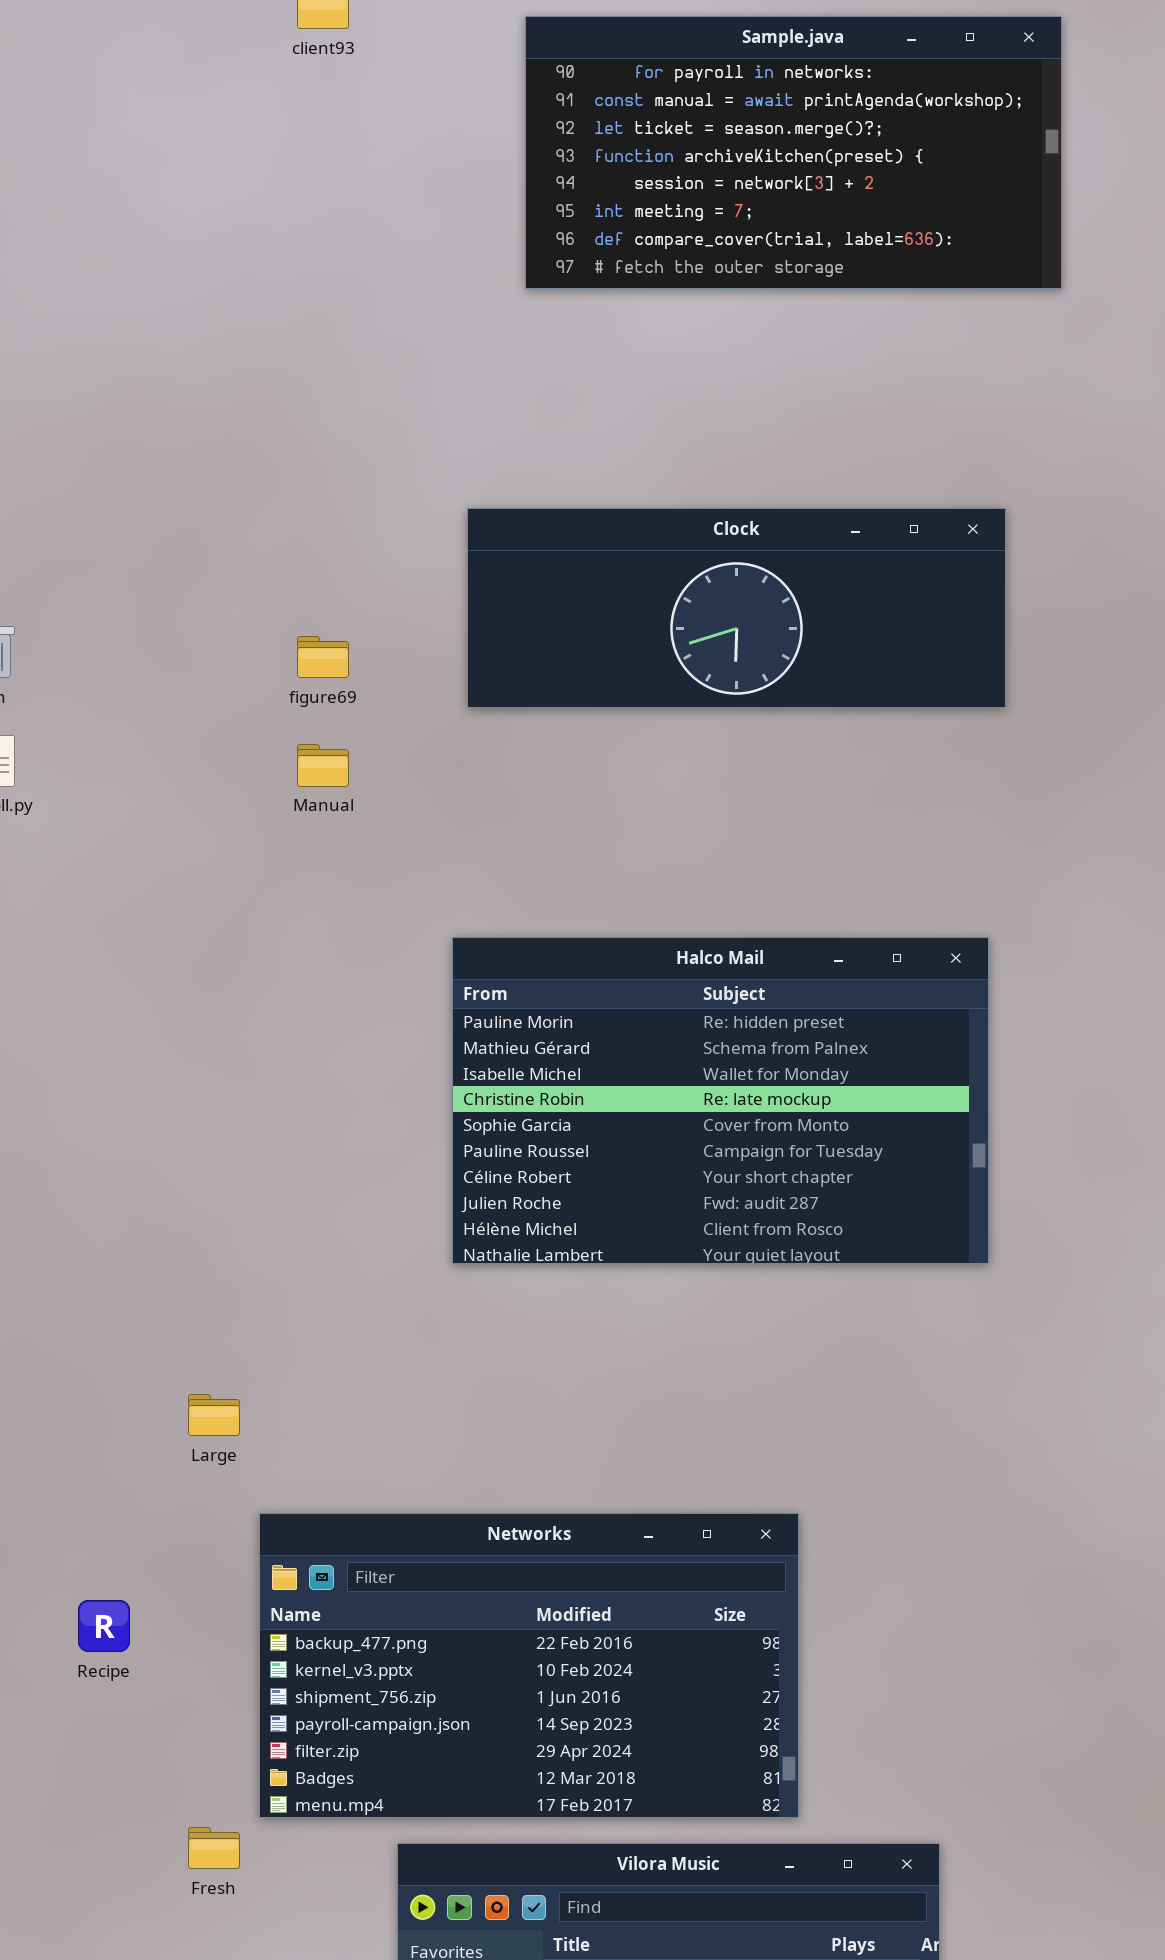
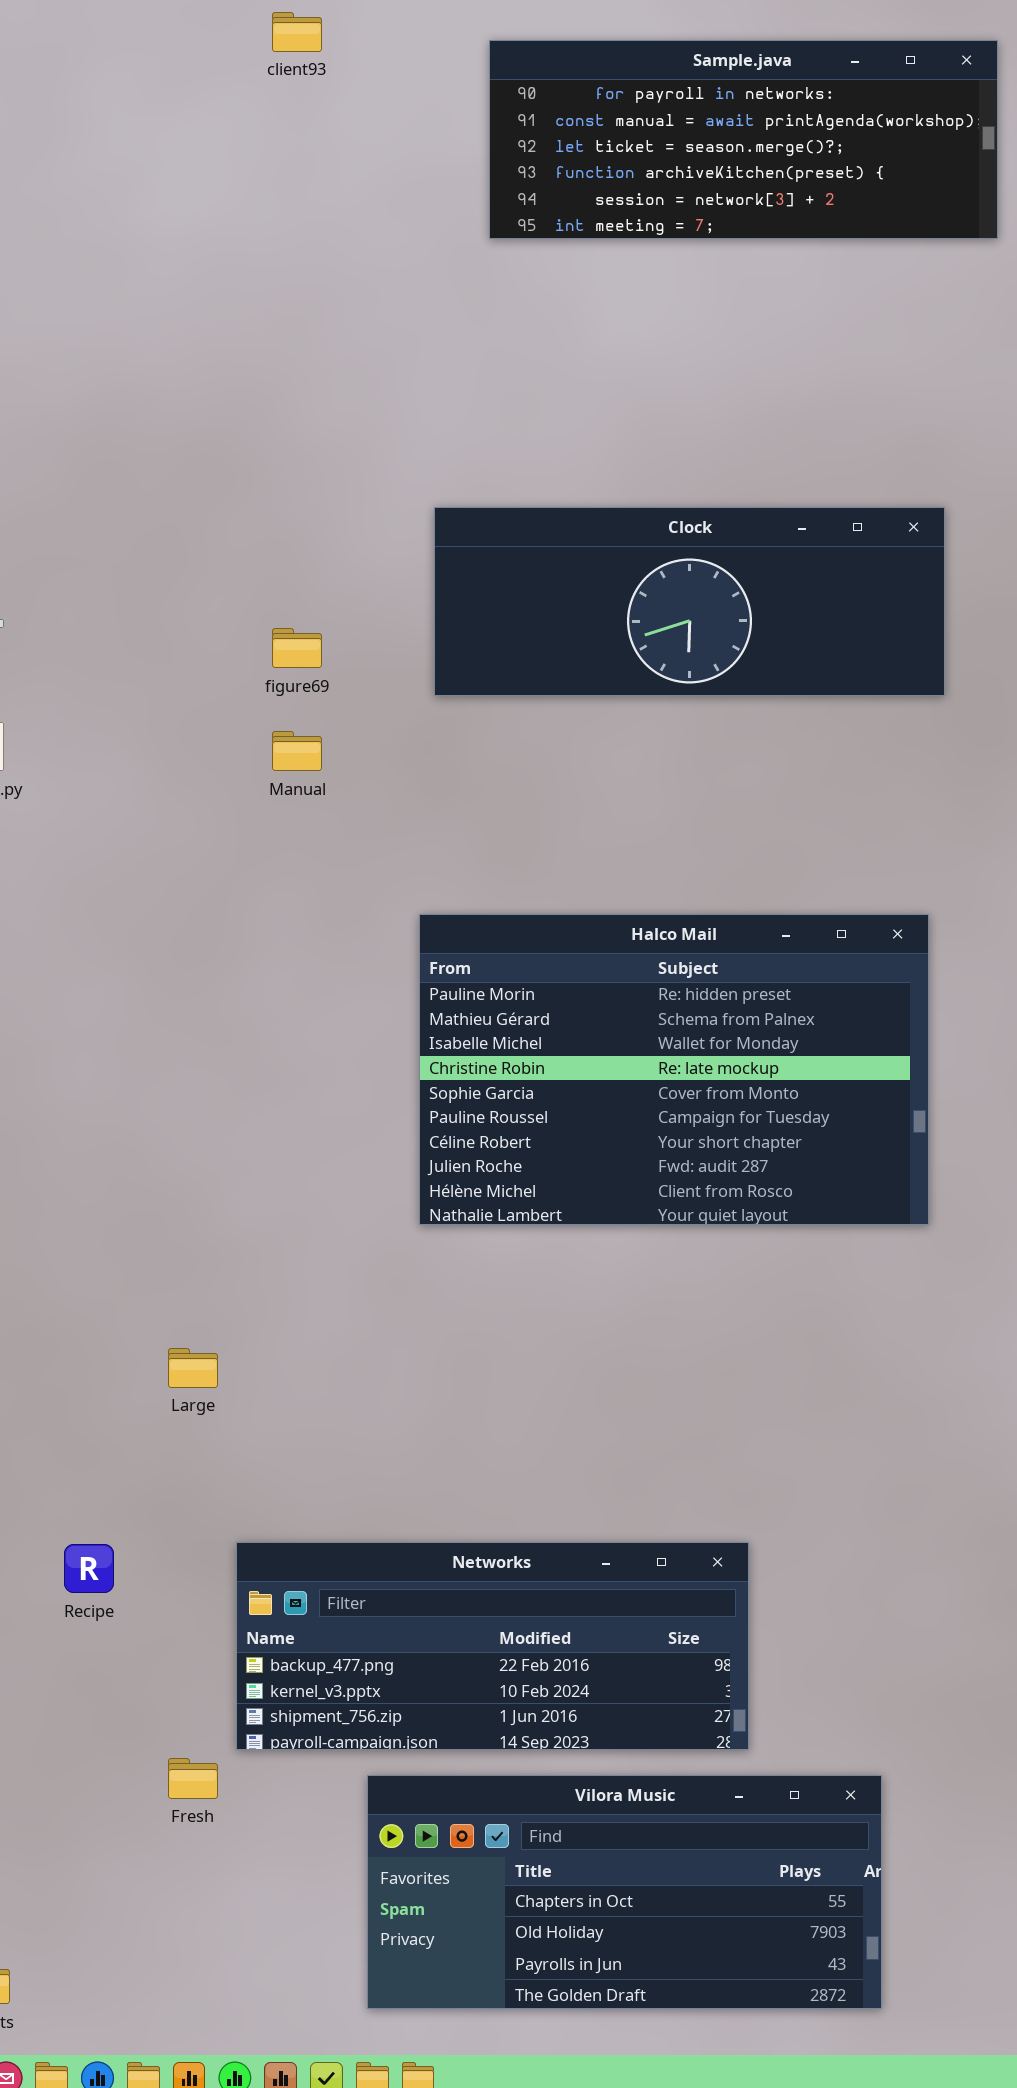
Sample.java: [525,16,1062,289] -> [489,40,998,239], resized
Networks: [259,1513,799,1818] -> [236,1542,749,1750], resized

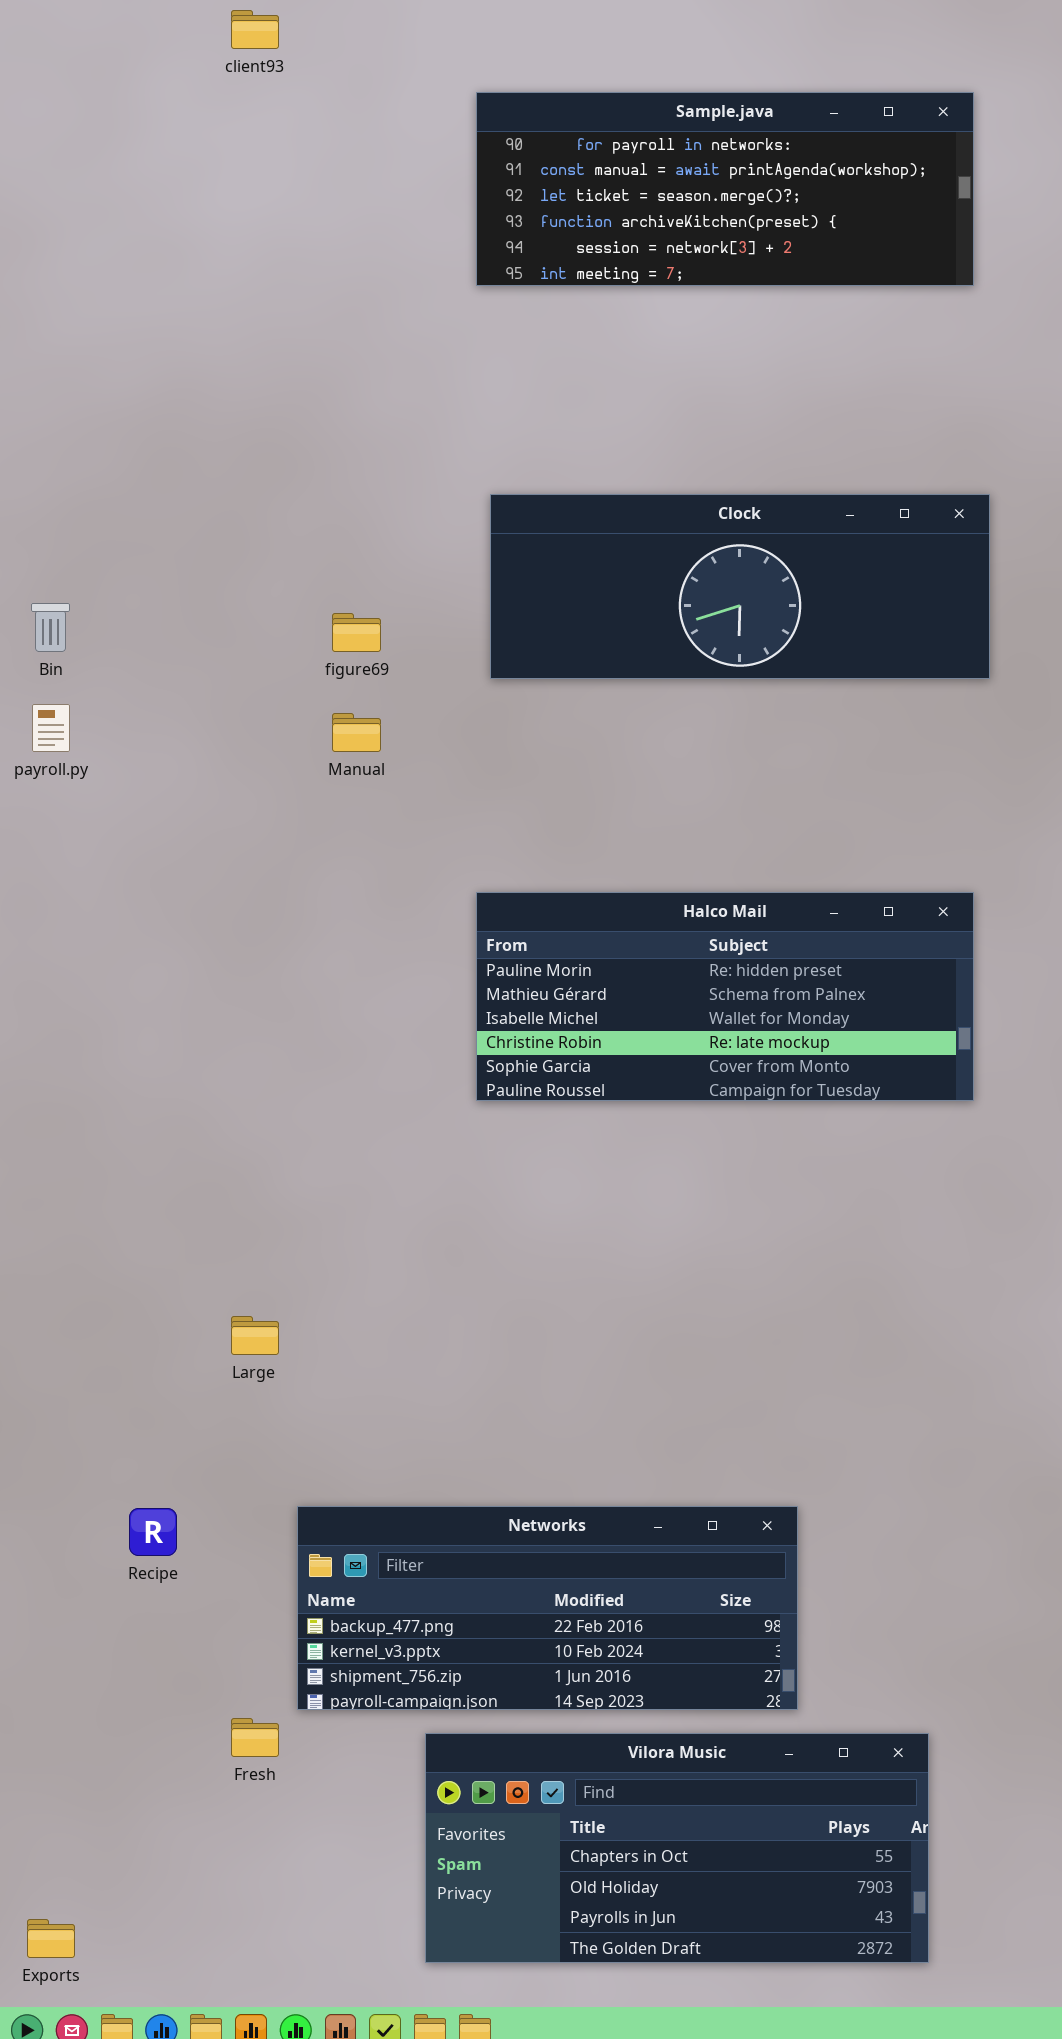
client93: [272,12,322,52] -> [231,10,279,49], moved
Sample.java: [489,40,998,239] -> [476,92,974,286], moved
Halco Mail: [419,914,929,1225] -> [476,892,974,1101], resized

